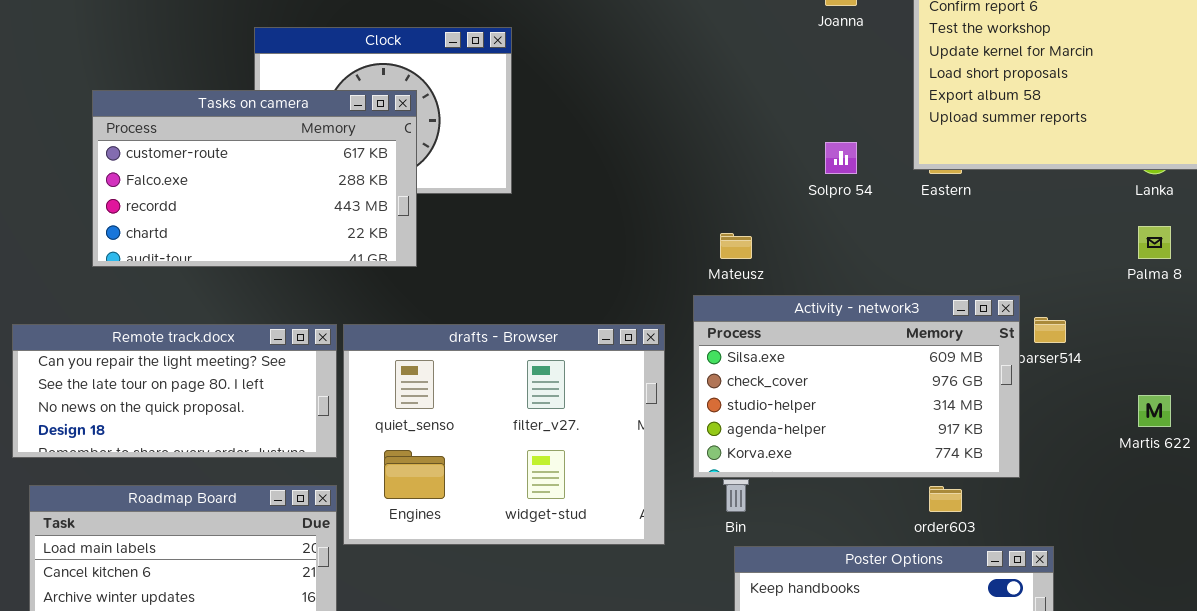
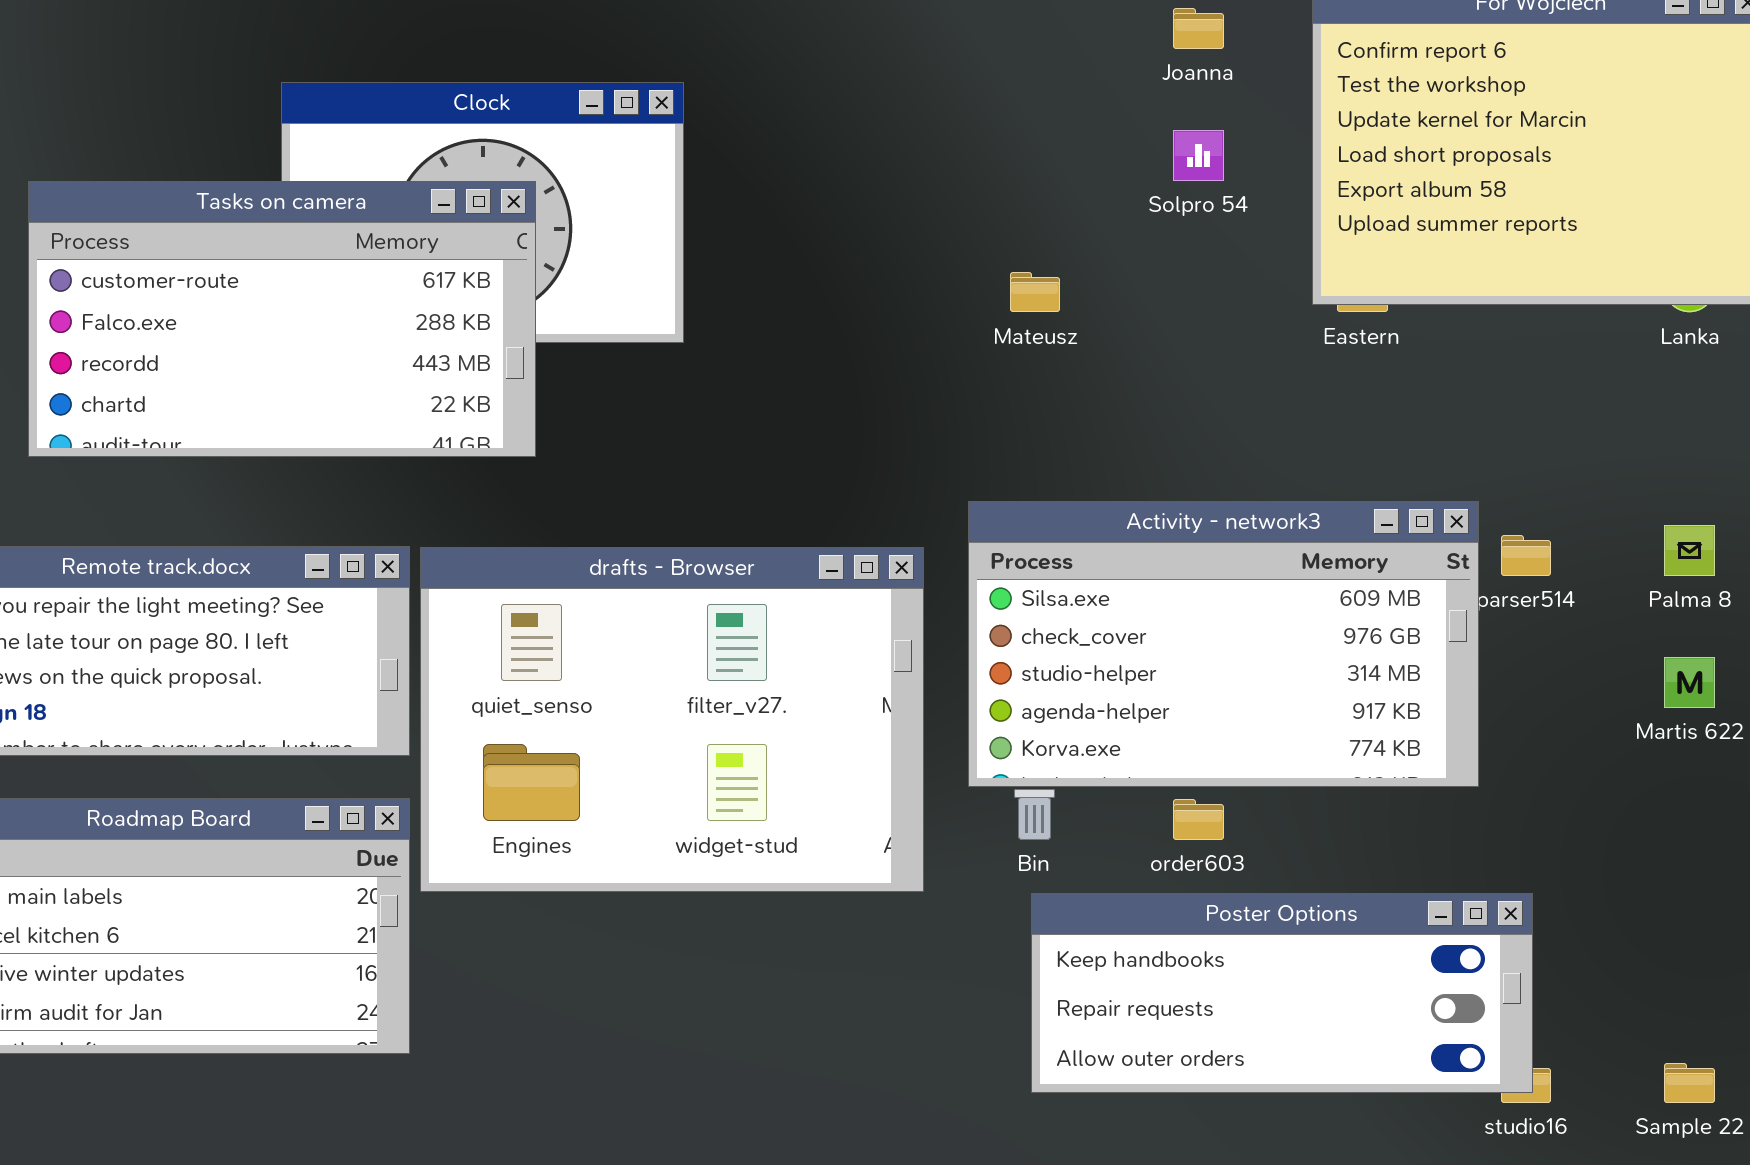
Solpro 54: [825,142,857,174] -> [1173,130,1224,181], moved
Palma 8: [1138,226,1171,259] -> [1664,525,1715,576], moved
Mateusz: [720,233,752,259] -> [1010,272,1060,312], moved
order603: [929,486,962,512] -> [1173,799,1224,840], moved

